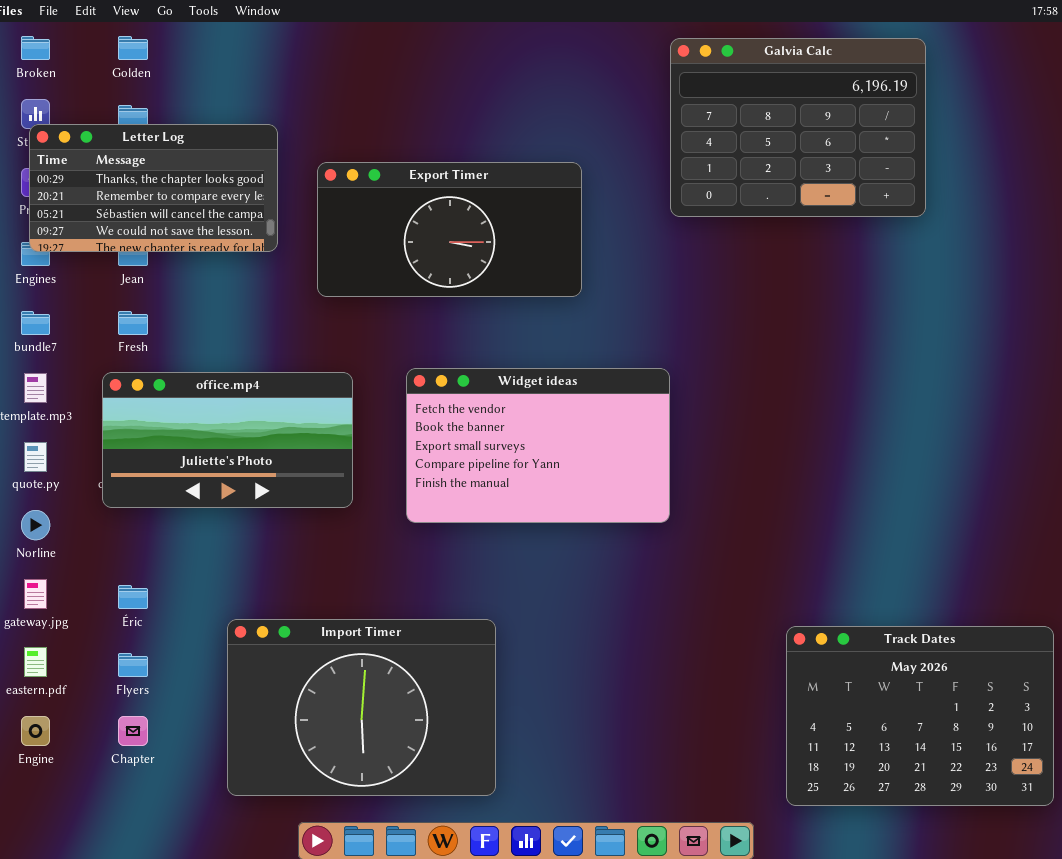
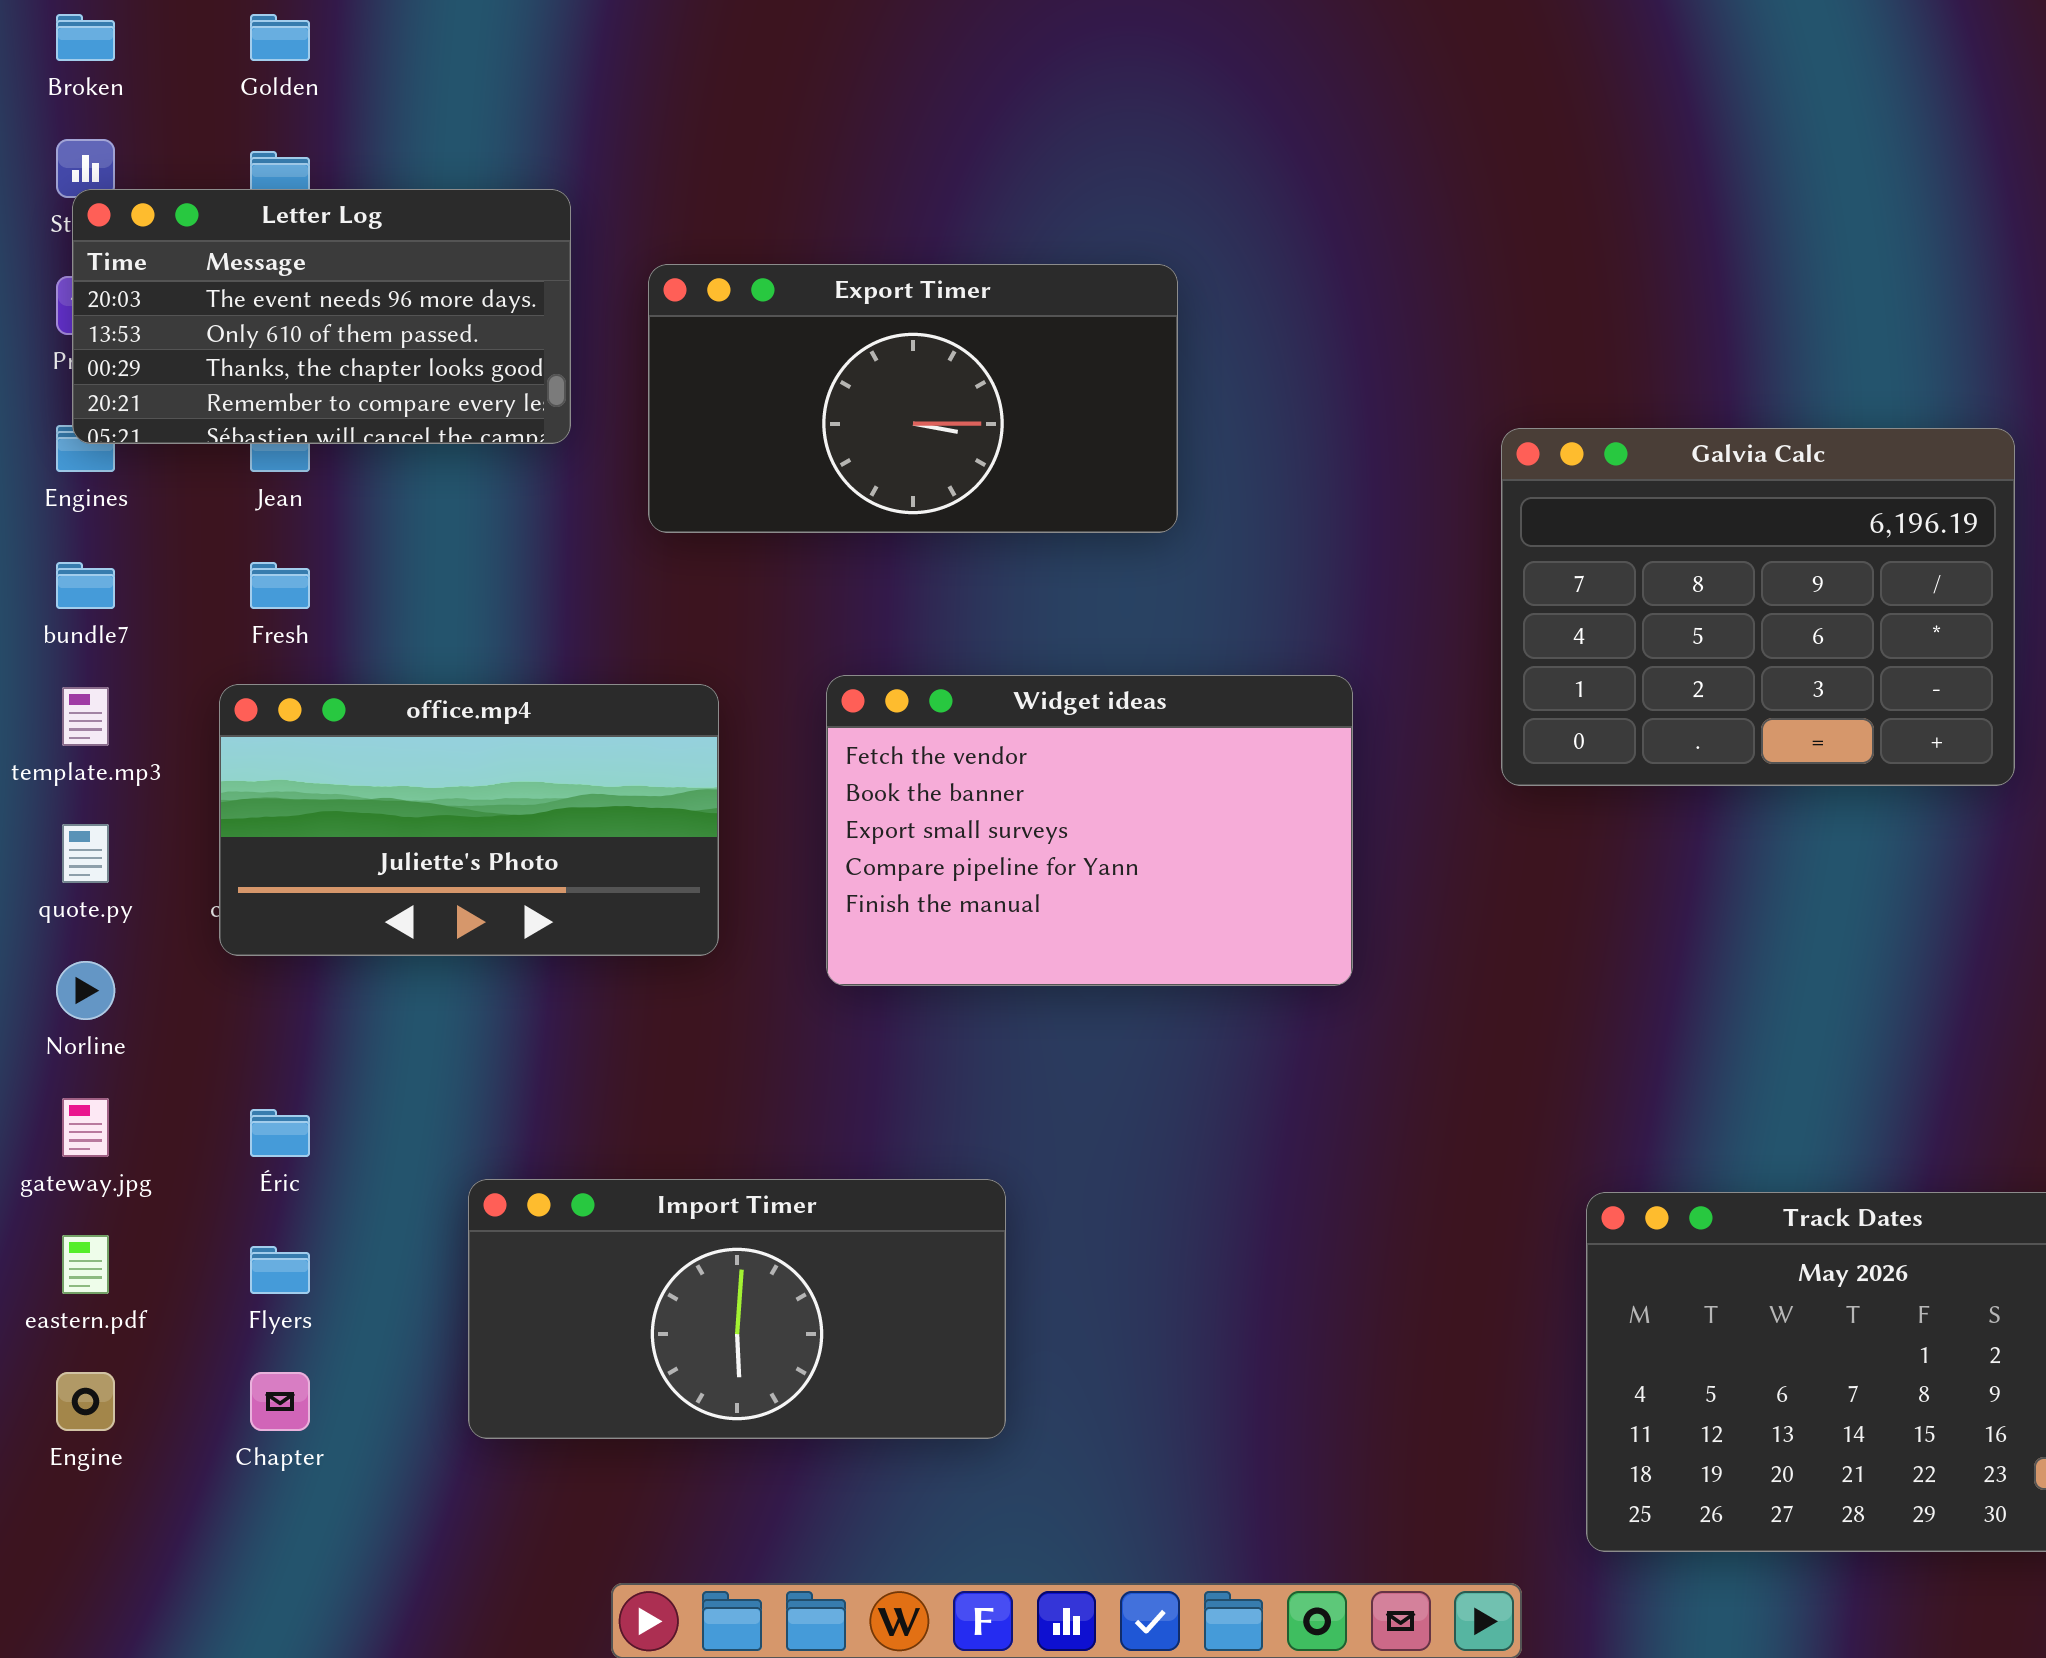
Galvia Calc: [670,38,926,217] -> [1501,428,2015,786], moved
Letter Log: [29,124,278,252] -> [72,189,571,444], scrolled up 2 rows
Import Timer: [227,619,496,796] -> [468,1179,1006,1439], resized

